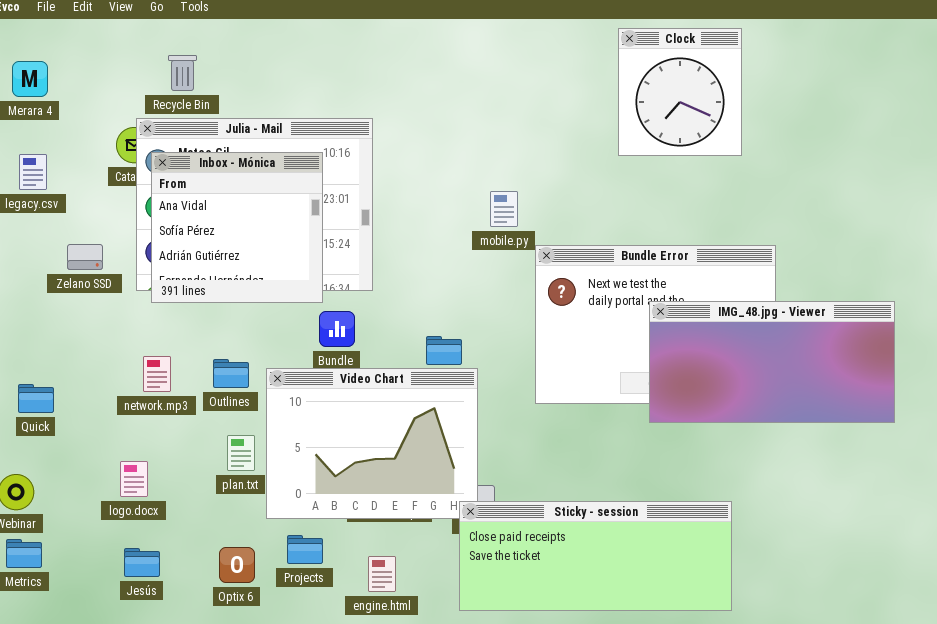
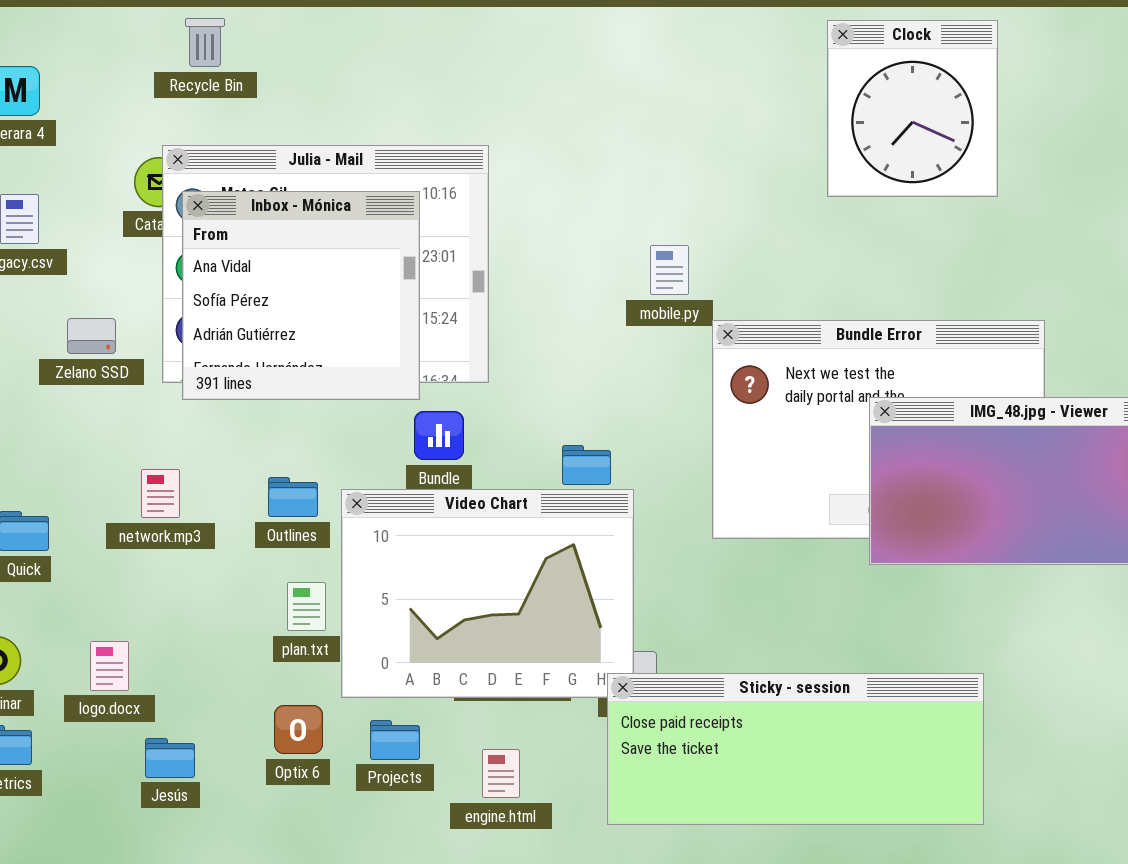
Recycle Bin: [168,55,197,91] -> [185,18,225,67], moved
network.mp3: [143,356,171,392] -> [141,469,180,518], moved
logo.docx: [120,461,148,497] -> [90,641,129,691], moved
Optix 6: [219,547,255,583] -> [274,705,323,754], moved

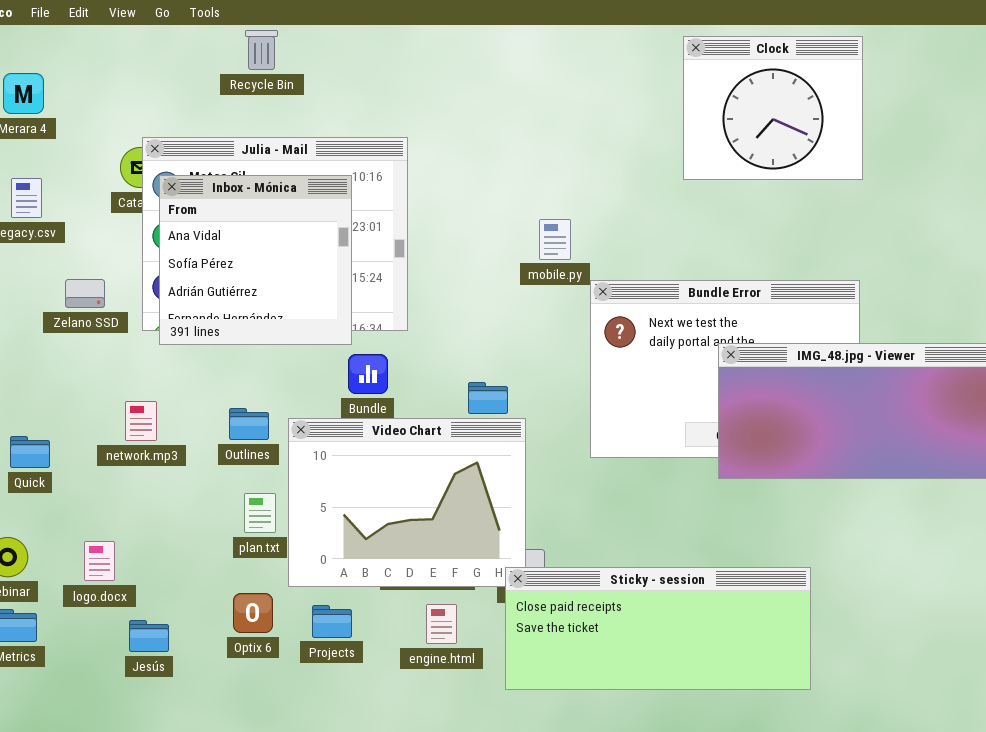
Recycle Bin: [185,18,225,67] -> [245,30,278,70], moved
Clock: [827,20,998,197] -> [683,36,863,180], resized
engine.html: [482,749,520,798] -> [426,604,457,644], moved

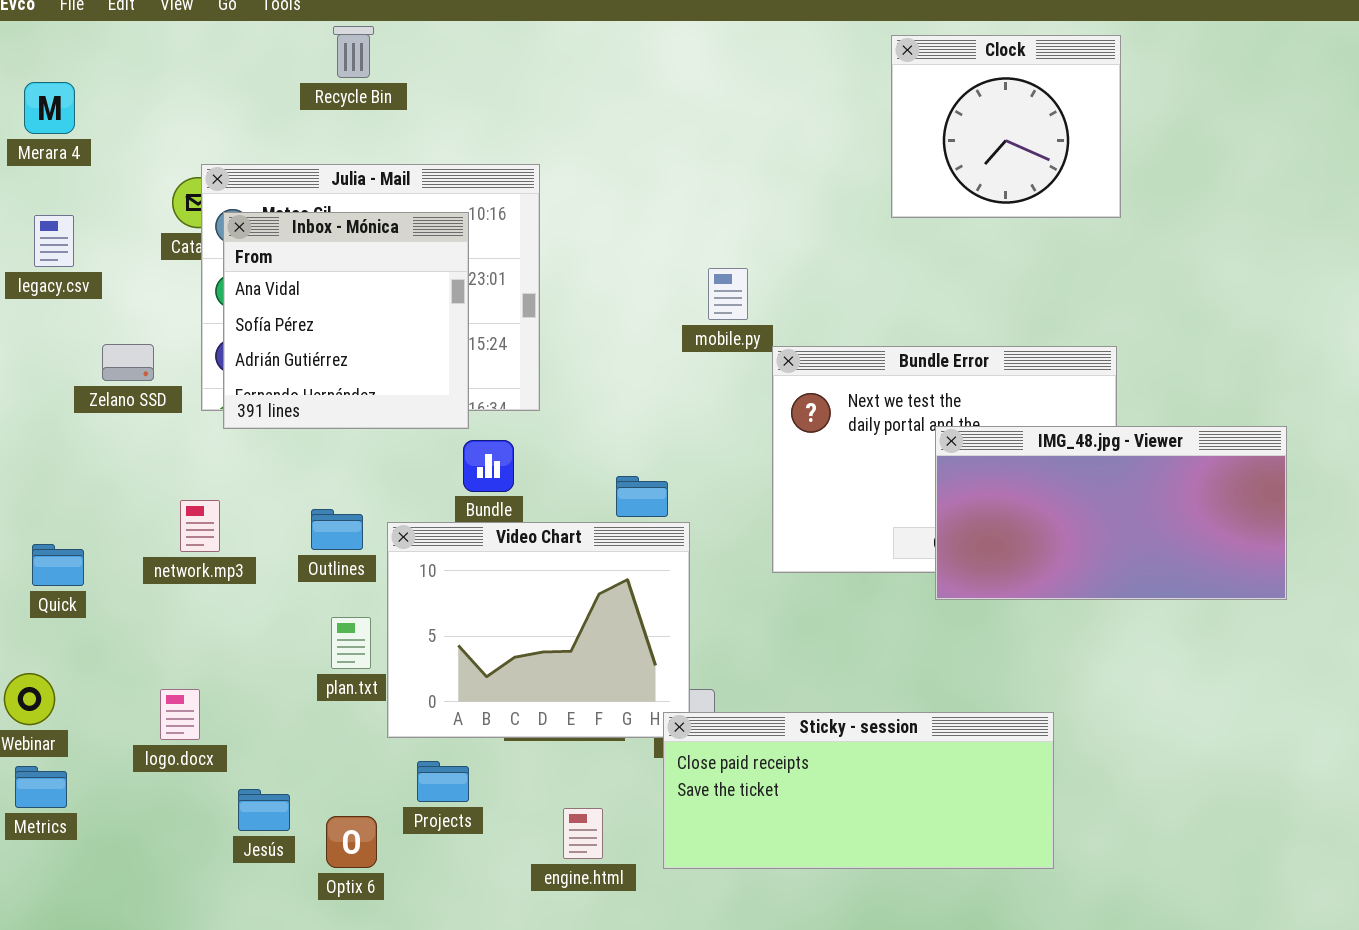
logo.docx: [84,541,115,581] -> [160,689,200,740], moved
Optix 6: [233,593,273,633] -> [326,816,377,868], moved
engine.html: [426,604,457,644] -> [563,808,603,859], moved
Jesús: [129,620,169,652] -> [238,789,290,831], moved

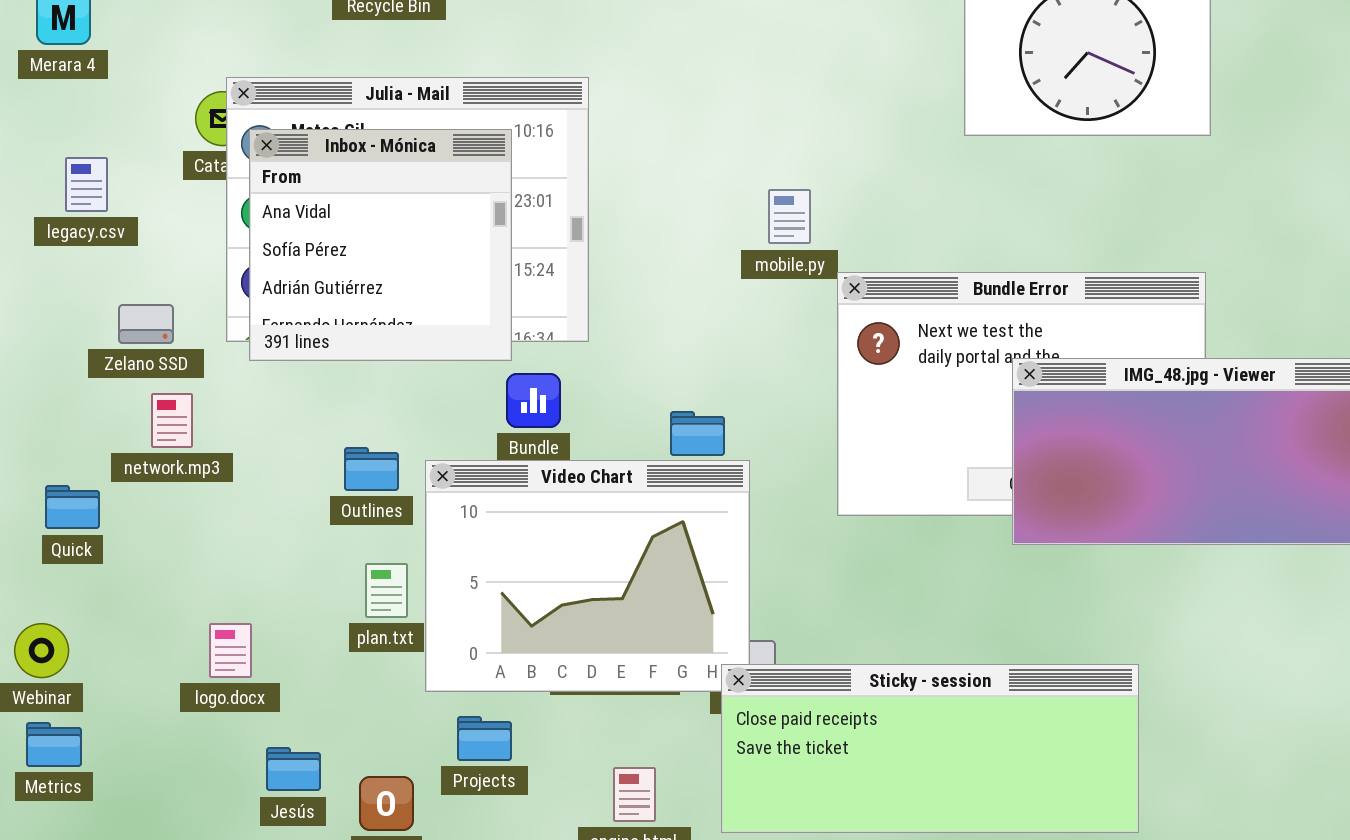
legacy.csv: [34,215,74,267] -> [65,157,108,212], moved
Zelano SSD: [102,344,154,381] -> [118,304,174,344], moved
network.mp3: [180,500,220,552] -> [151,393,193,448], moved
logo.docx: [160,689,200,740] -> [209,623,252,678], moved

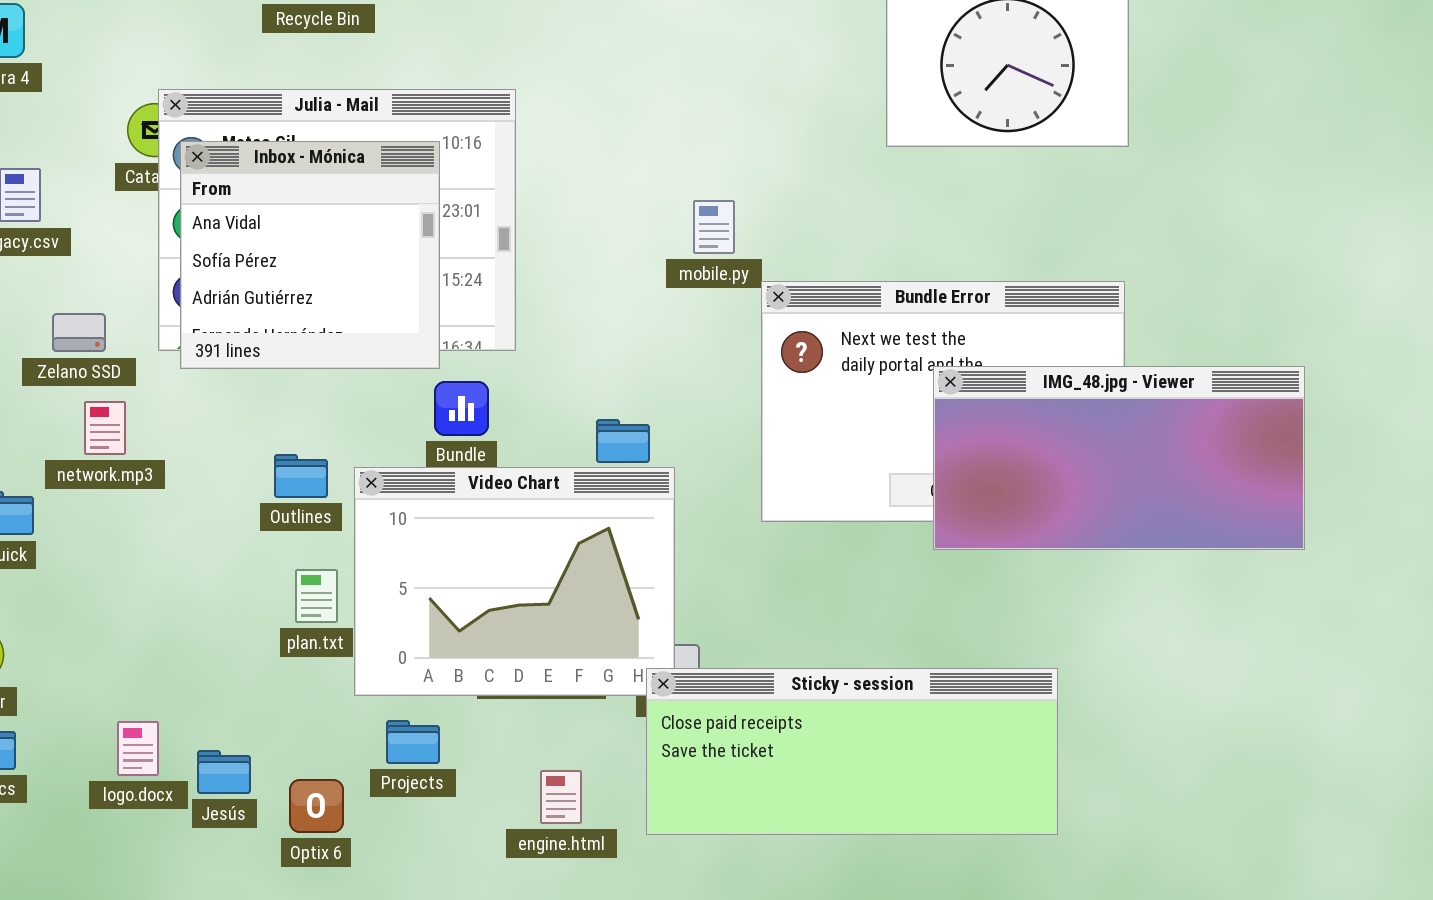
logo.docx: [209,623,252,678] -> [117,721,159,776], moved

